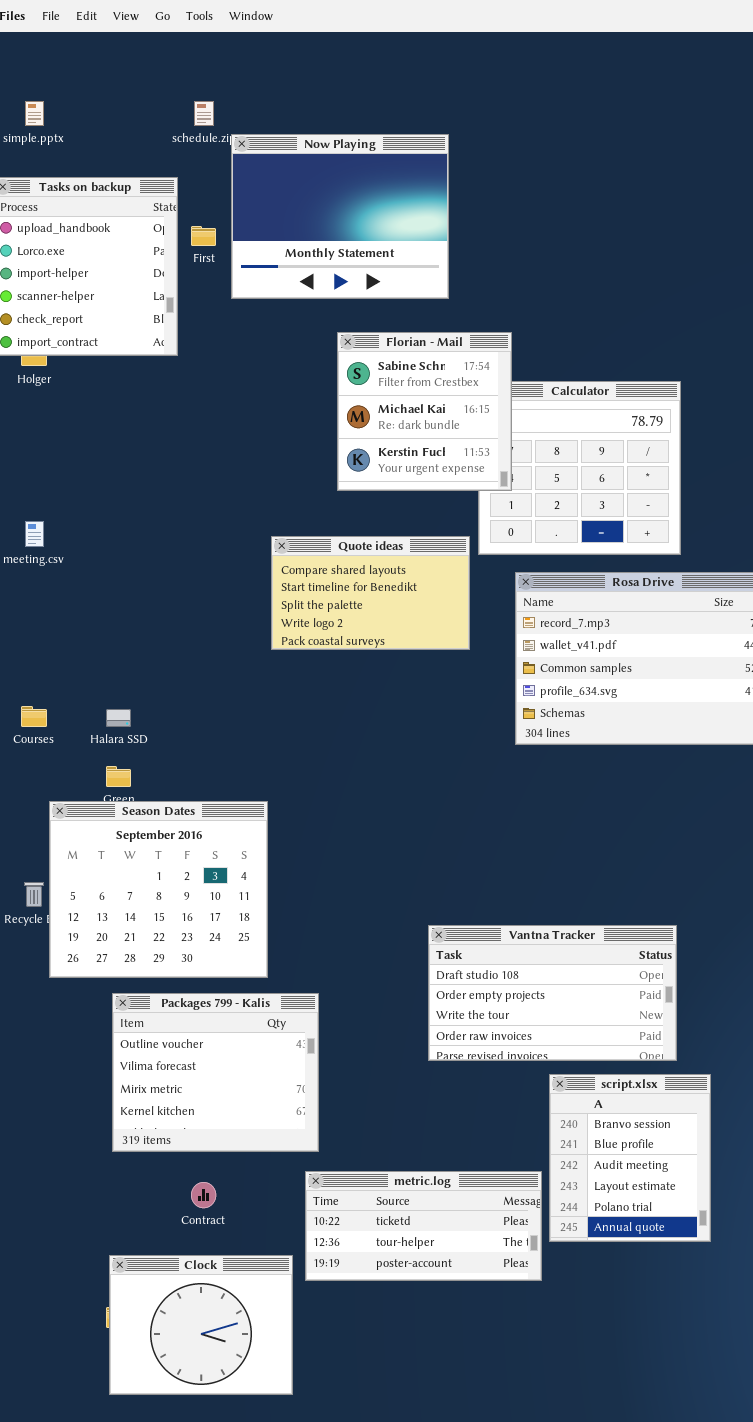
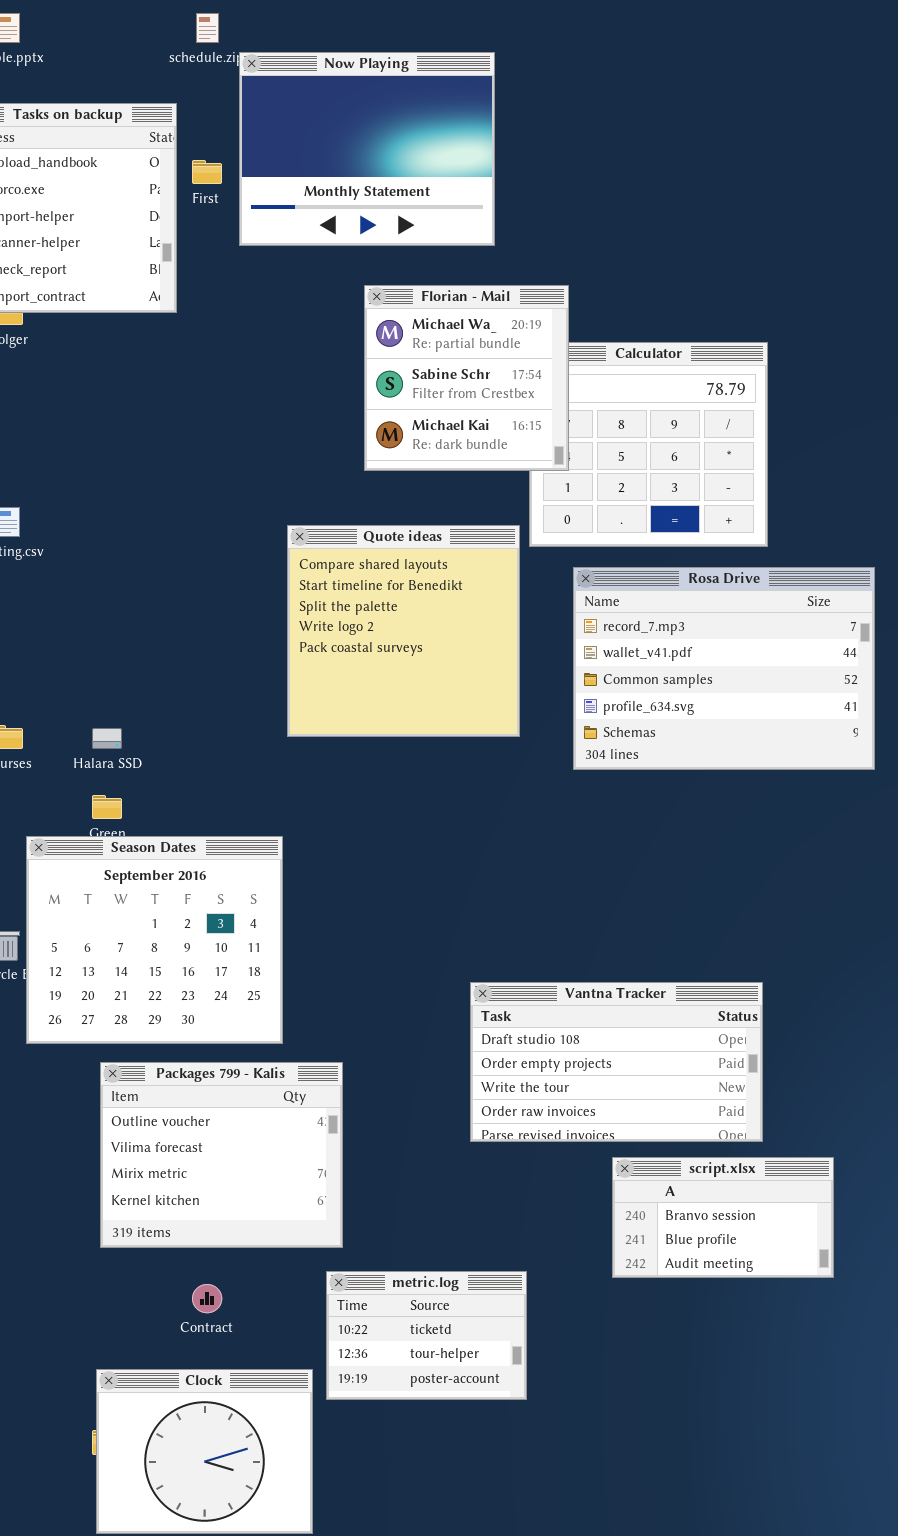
Florian - Mail: [337,332,512,491] -> [364,285,569,471], scrolled up 1 row
Quote ideas: [271,536,470,650] -> [287,525,520,737], resized
script.xlsx: [549,1074,711,1242] -> [612,1157,834,1278], resized
metric.log: [305,1171,542,1281] -> [326,1271,527,1400], resized

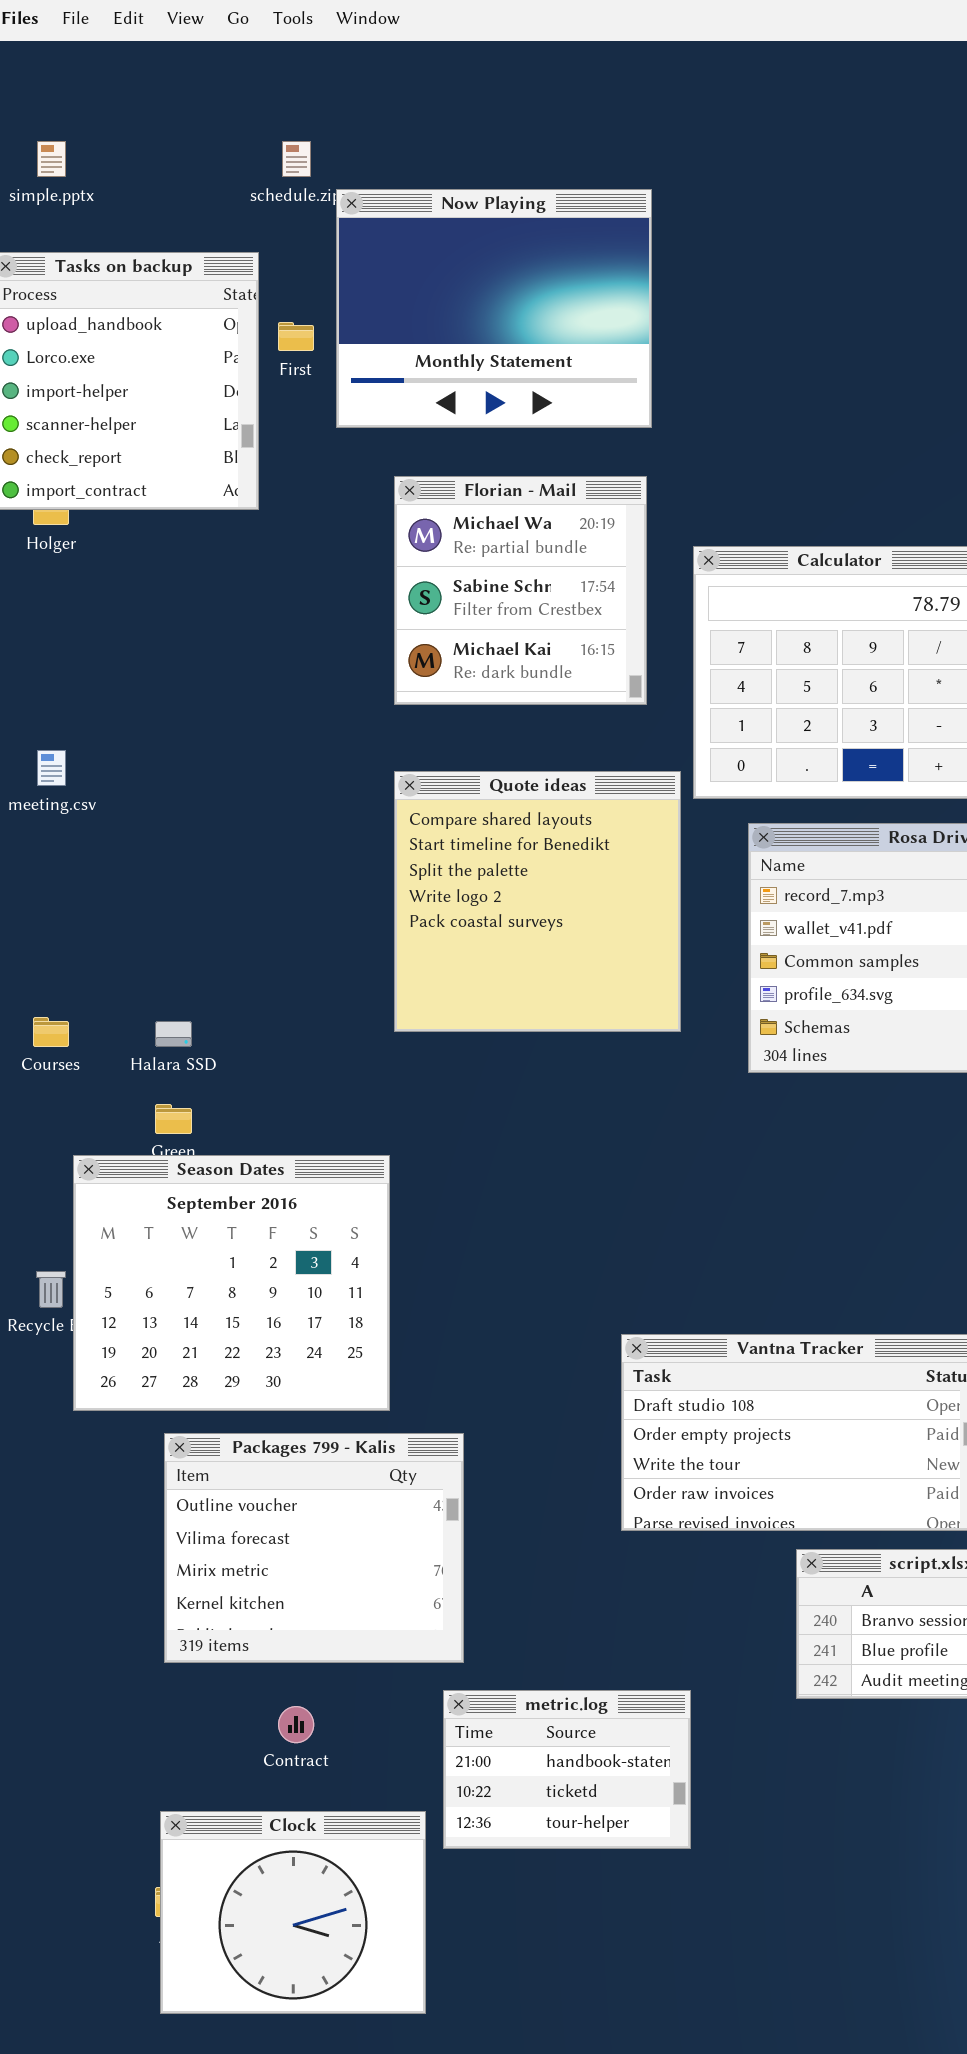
Florian - Mail: [364,285,569,471] -> [394,476,647,705], moved
metric.log: [326,1271,527,1400] -> [443,1690,691,1849], scrolled up 1 row

